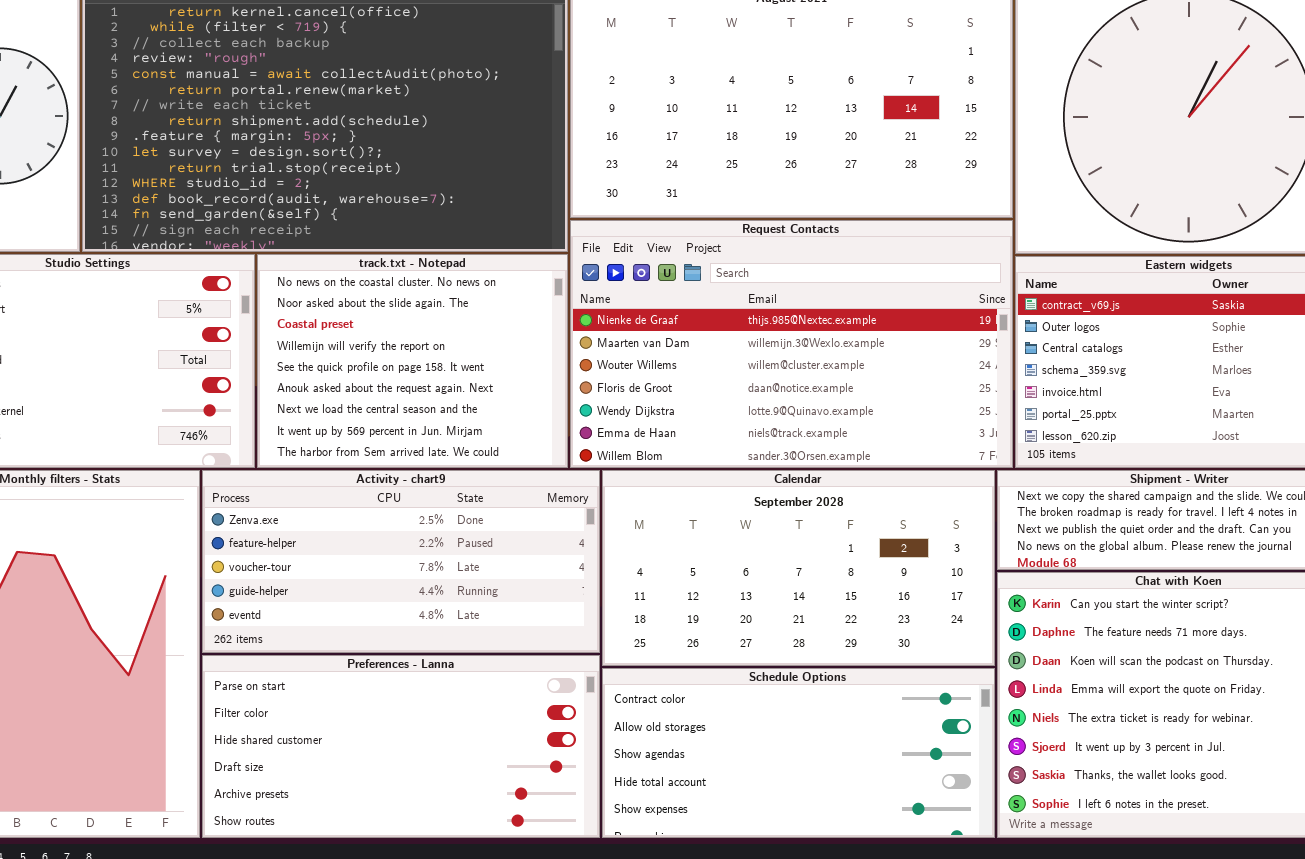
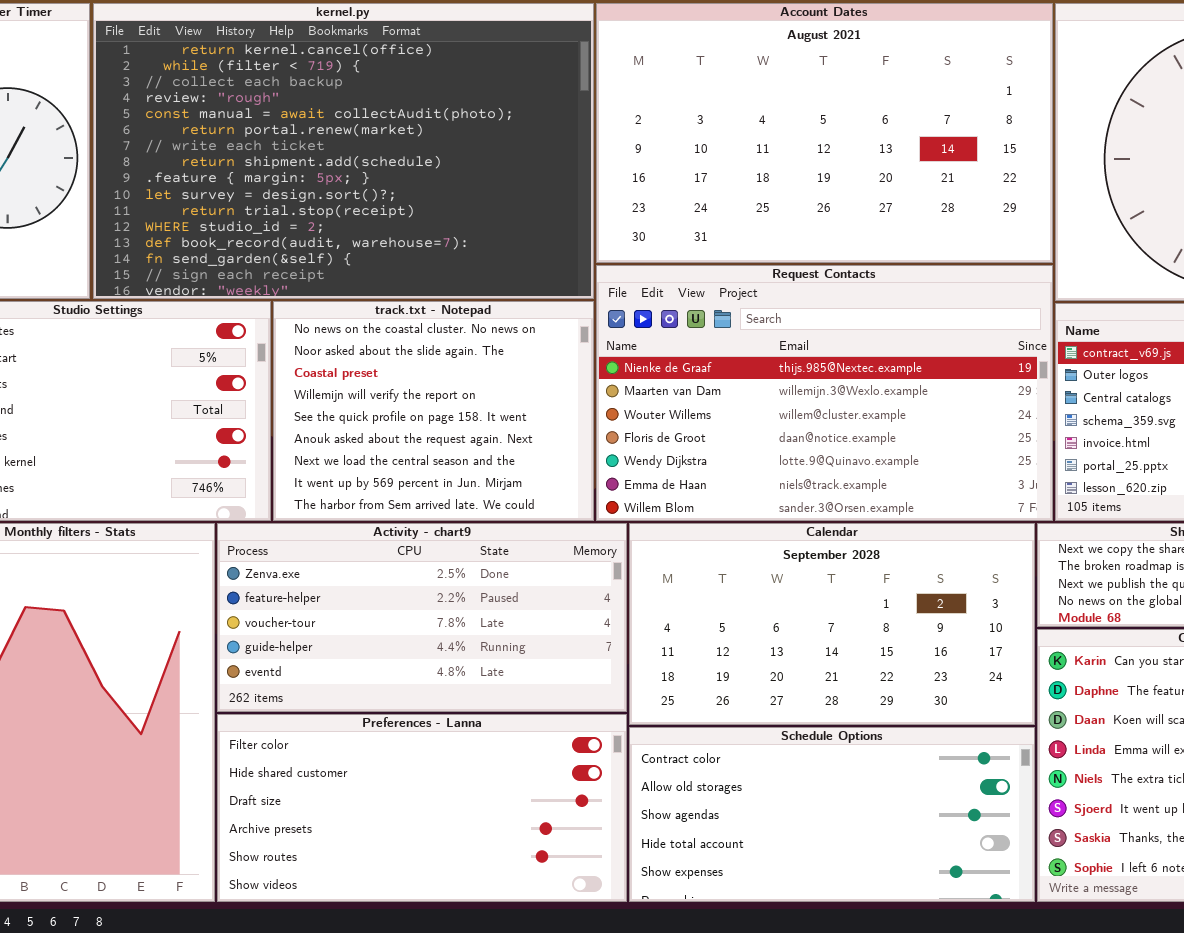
Preferences - Lanna: [202,655,600,838] -> [217,714,627,902], scrolled down 1 row

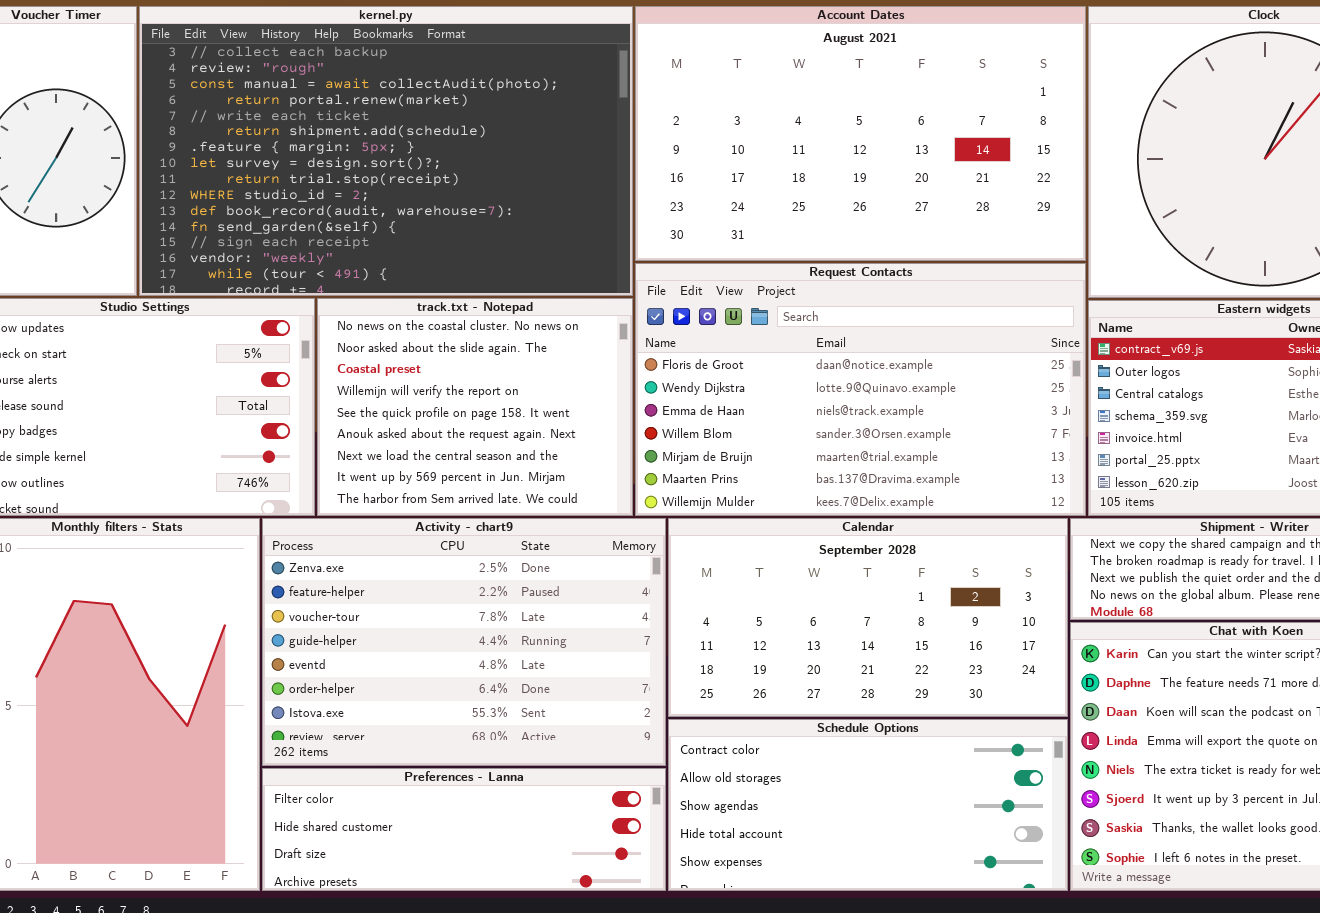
kernel.py: [93,3,594,299] -> [139,6,633,296], scrolled down 2 rows
Request Contacts: [596,265,1053,521] -> [635,263,1086,516], scrolled down 3 rows
Activity - chart9: [217,523,627,712] -> [262,518,666,766], resized
Preferences - Lanna: [217,714,627,902] -> [262,768,666,891], resized

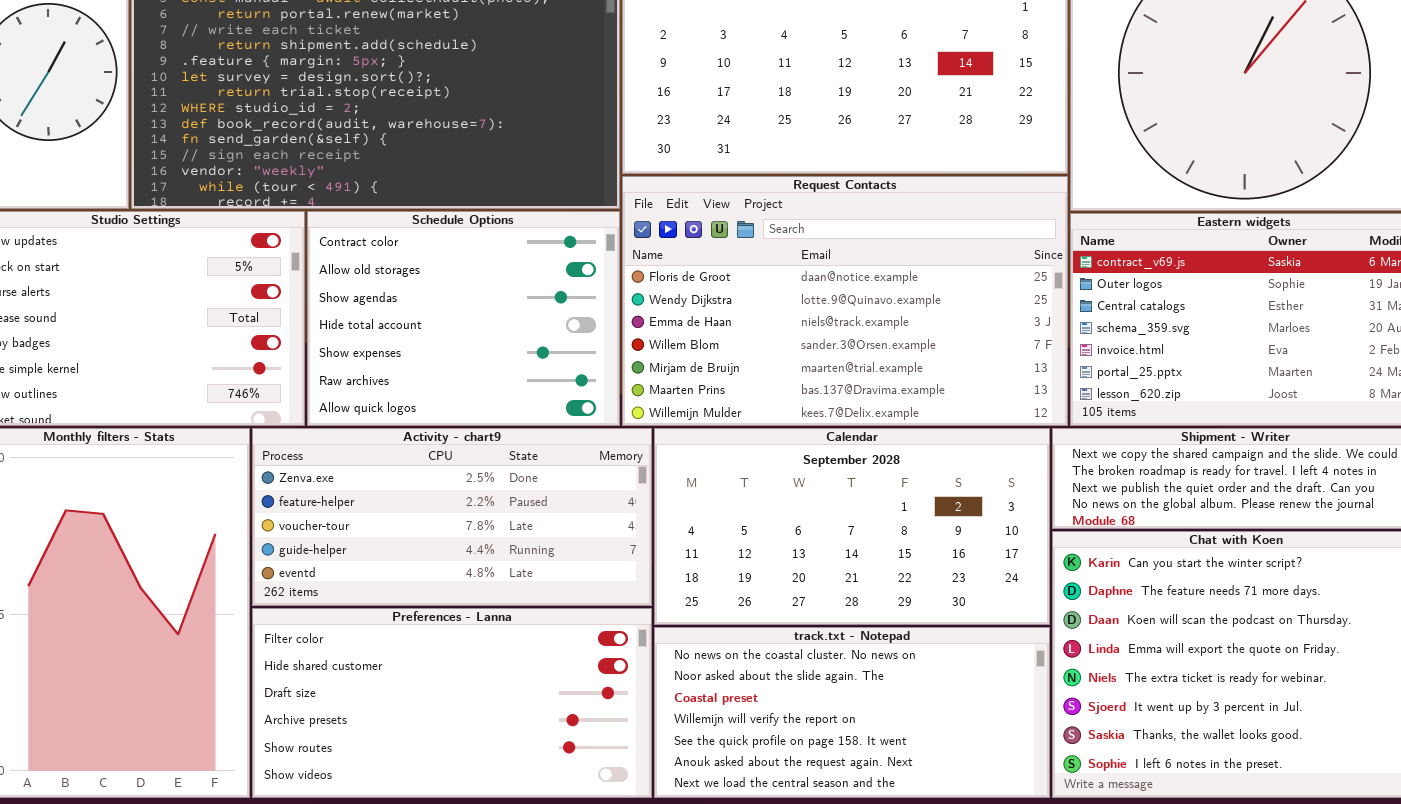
track.txt - Notepad: [317,298,633,516] -> [654,627,1050,798], moved, resized
Activity - chart9: [262,518,666,766] -> [252,428,652,606], resized
Schedule Options: [668,719,1068,891] -> [307,211,620,426], moved, resized
Preferences - Lanna: [262,768,666,891] -> [252,608,652,798], resized

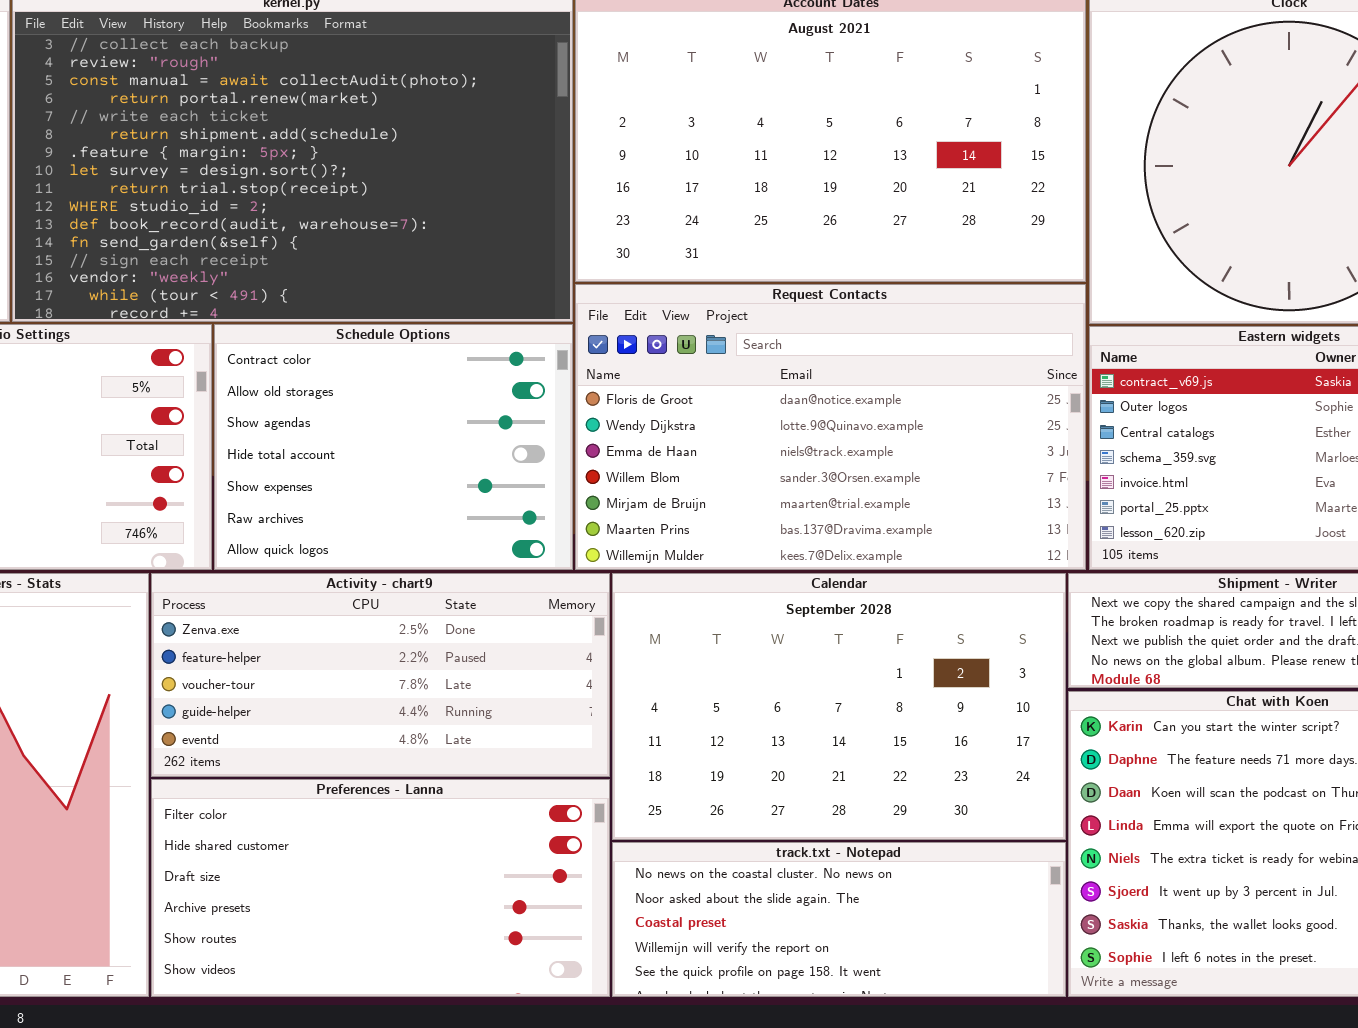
Calendar: [654,428,1050,625] -> [612,573,1066,840], resized
track.txt - Notepad: [654,627,1050,798] -> [612,842,1066,997], resized

